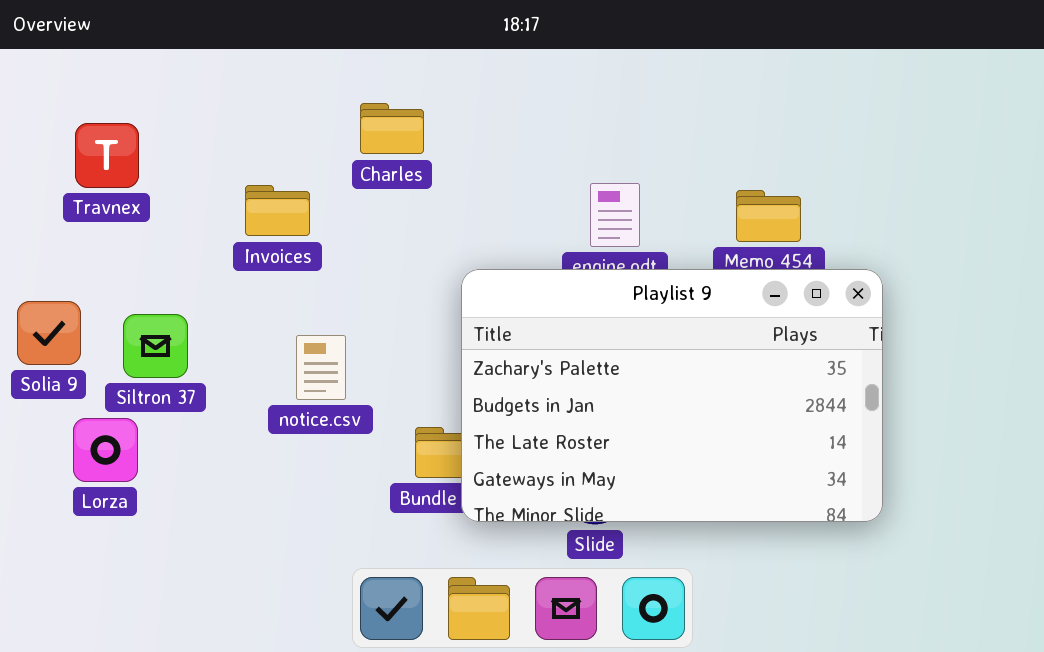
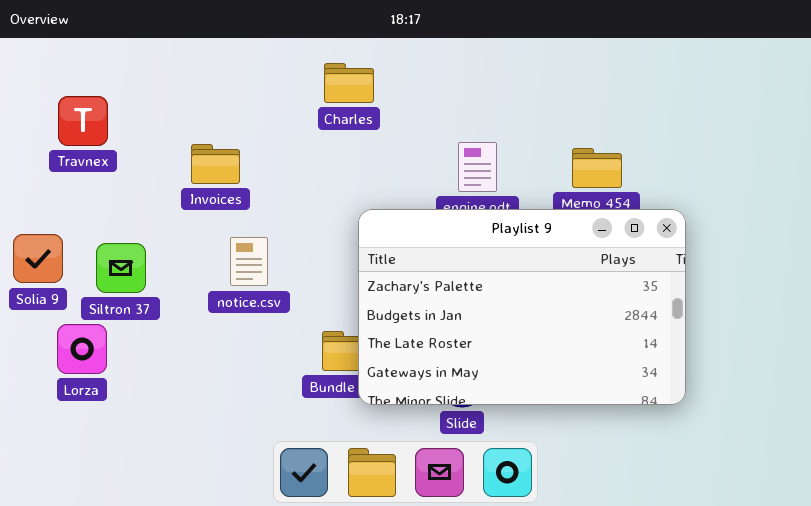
Charles: [360,103,424,154] -> [324,63,374,103], moved
notice.csv: [296,335,346,400] -> [230,237,268,286], moved

